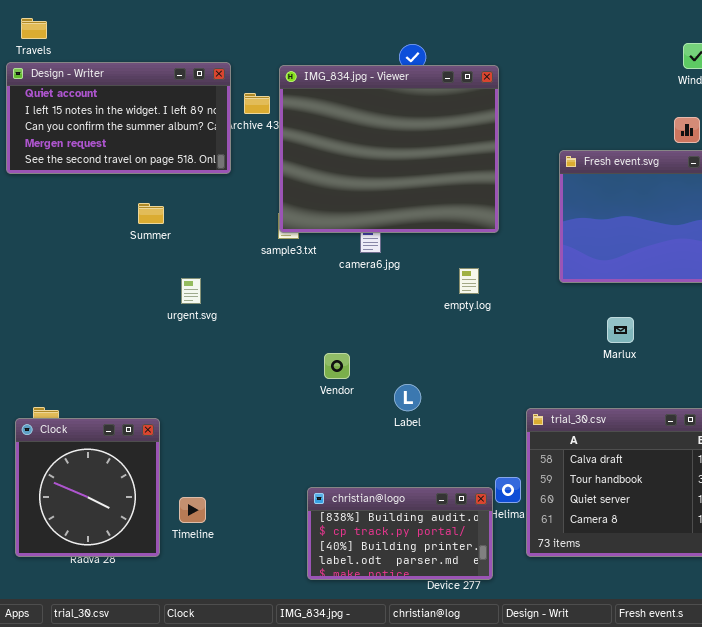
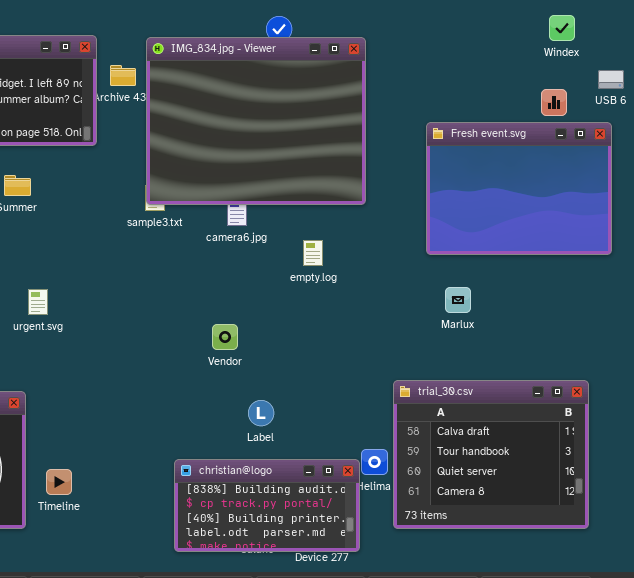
empty.log: [459,268,479,294] -> [303,240,323,266], moved
urgent.svg: [181,278,201,304] -> [28,289,48,315], moved
Marlux: [607,317,634,343] -> [445,287,471,313], moved
Vendor: [324,353,350,379] -> [212,324,238,350], moved
Label: [394,384,421,411] -> [248,400,274,426], moved

